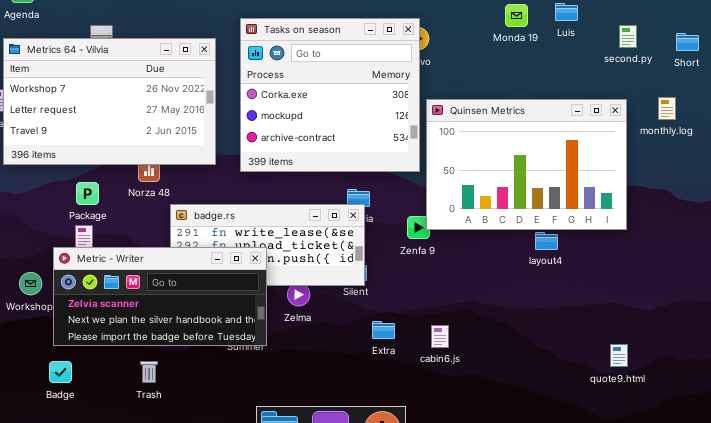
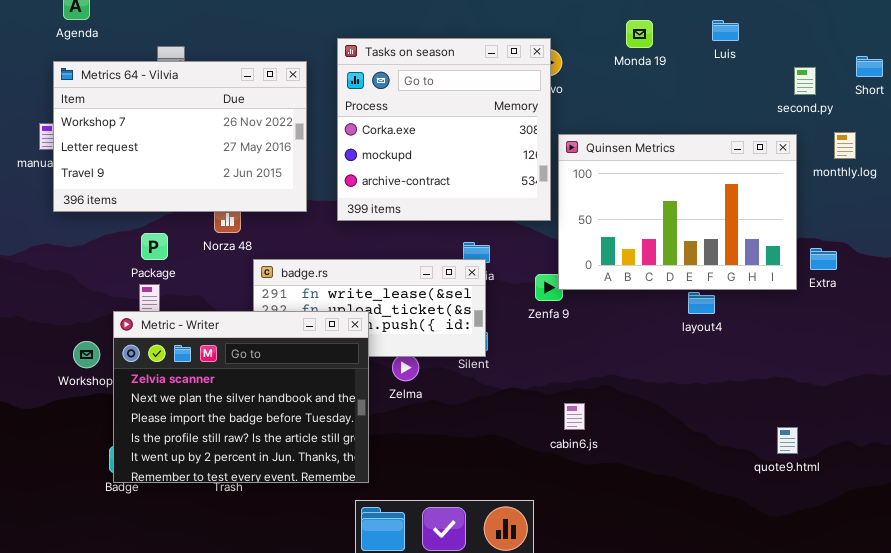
Monda 19: [505,4,528,27] -> [626,20,653,48], moved
second.py: [619,25,637,48] -> [794,67,816,95], moved
Metric - Writer: [53,247,267,346] -> [113,311,369,483], resized
Extra: [372,321,395,339] -> [810,248,837,270], moved

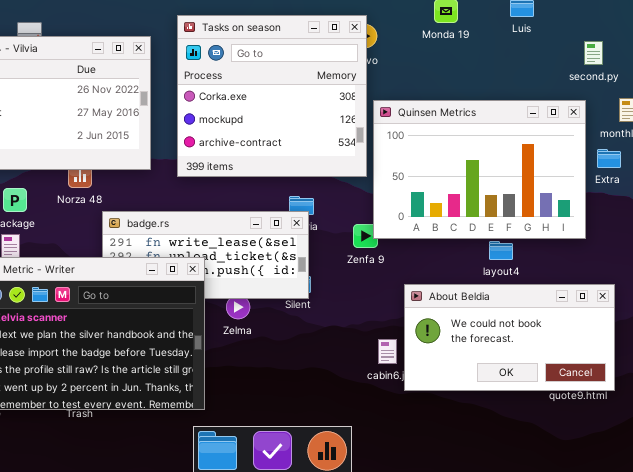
Extra: [810,248,837,270] -> [597,149,621,168], moved
About Beldia: none -> [404,284,615,391], opened

